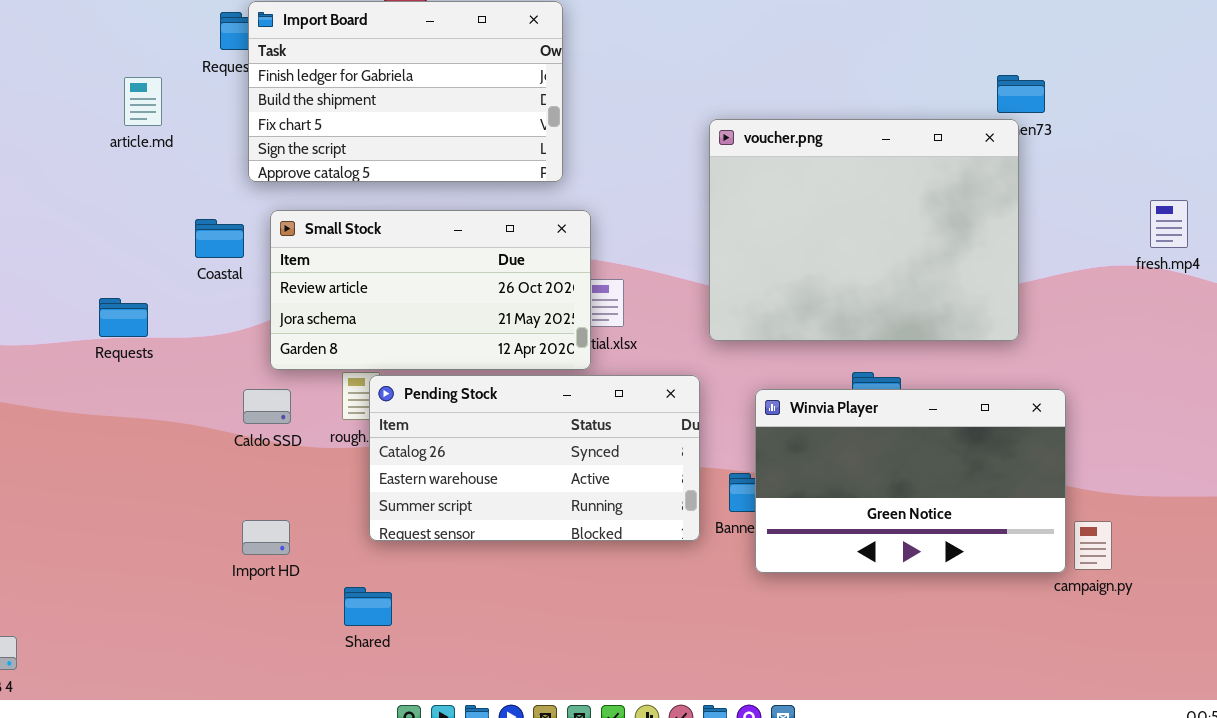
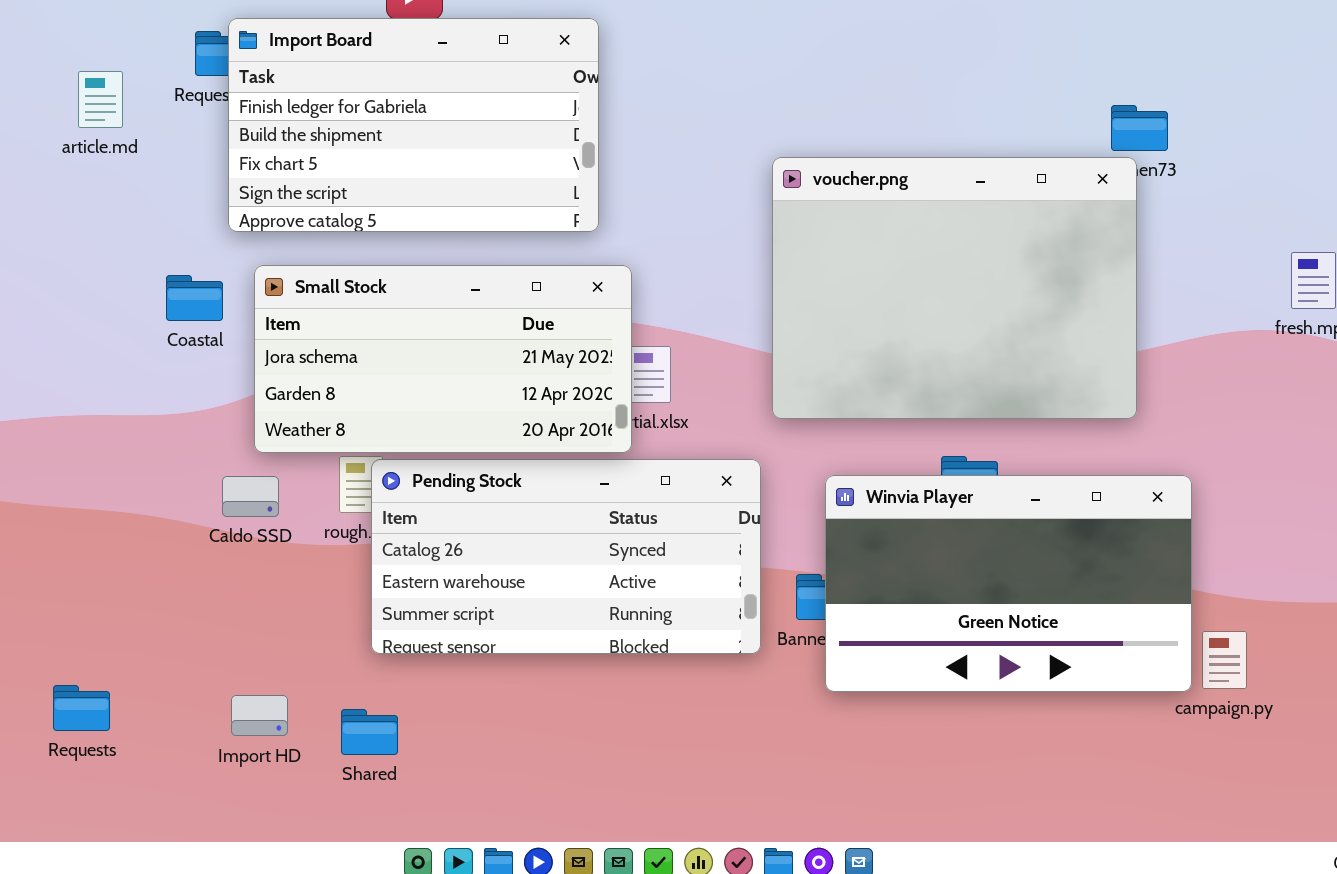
article.md: [124,77,162,126] -> [78,71,123,128], moved
Small Stock: [270,210,591,370] -> [254,265,632,453], scrolled down 1 row
Requests: [99,298,148,337] -> [53,685,110,731], moved
Import HD: [242,520,290,555] -> [231,695,288,736], moved

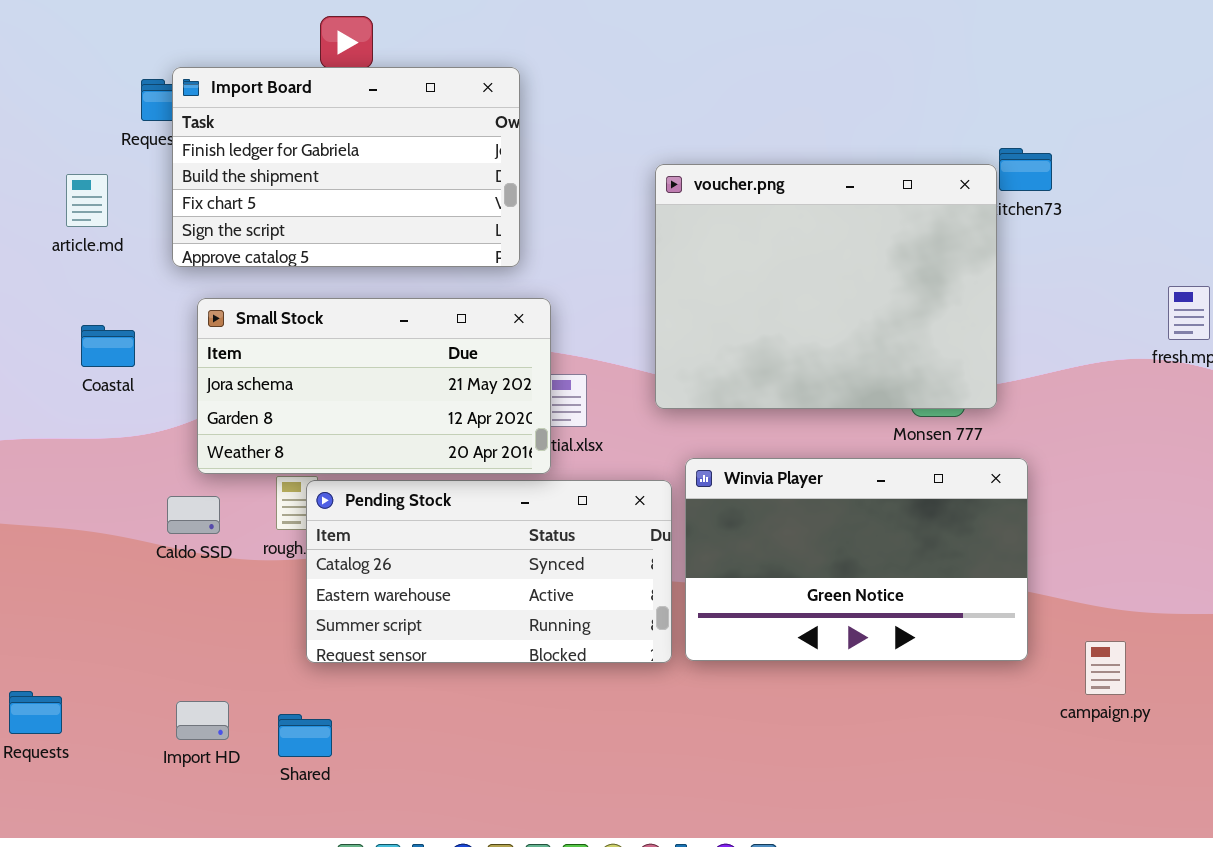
article.md: [78,71,123,128] -> [66,174,108,227], moved
voucher.png: [772,157,1137,419] -> [655,164,997,409], moved
Coastal: [166,275,223,321] -> [81,325,135,367], moved
Winvia Player: [825,475,1192,692] -> [685,458,1028,661], moved

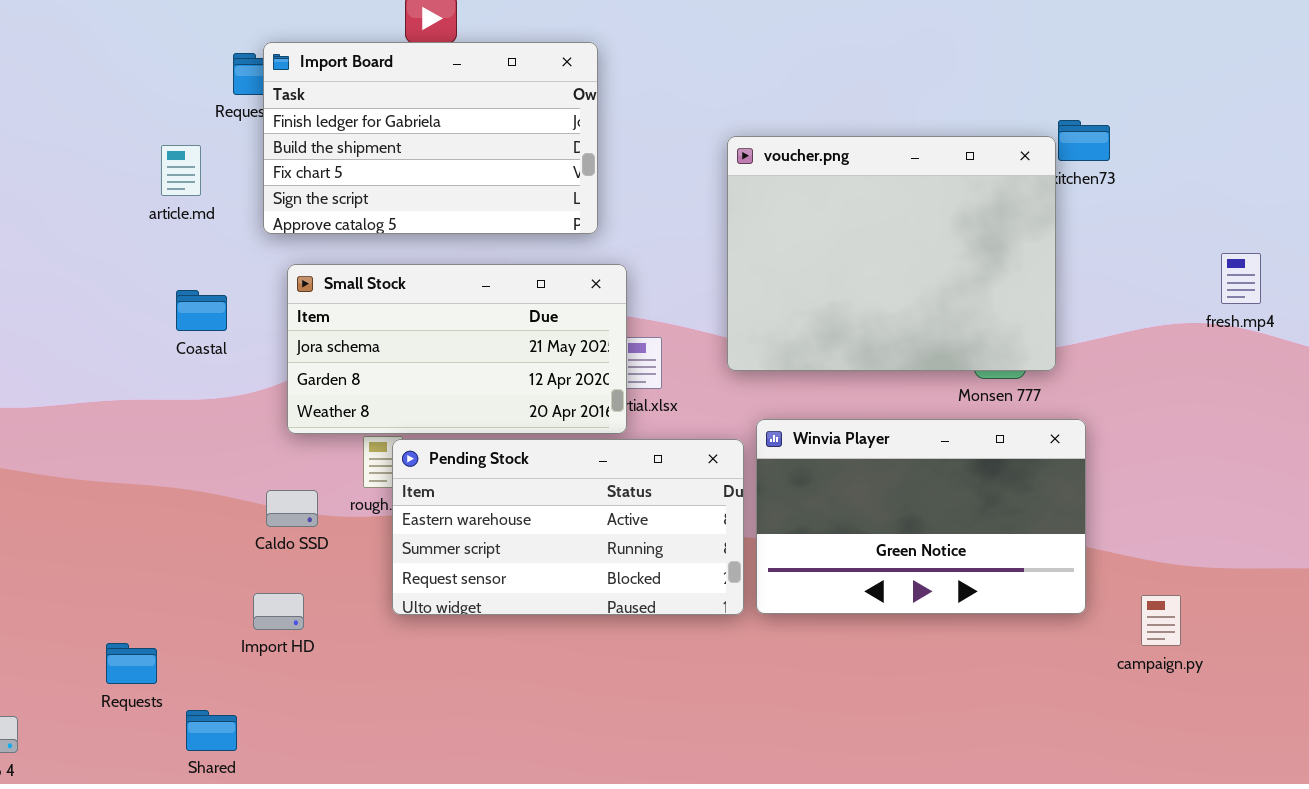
Pending Stock: [306,480,672,663] -> [392,439,744,615], scrolled down 1 row
Caldo SSD: [167,496,220,534] -> [266,490,318,527], moved
Import HD: [176,701,229,740] -> [253,593,304,630], moved
Shared: [278,714,332,757] -> [186,710,237,751], moved

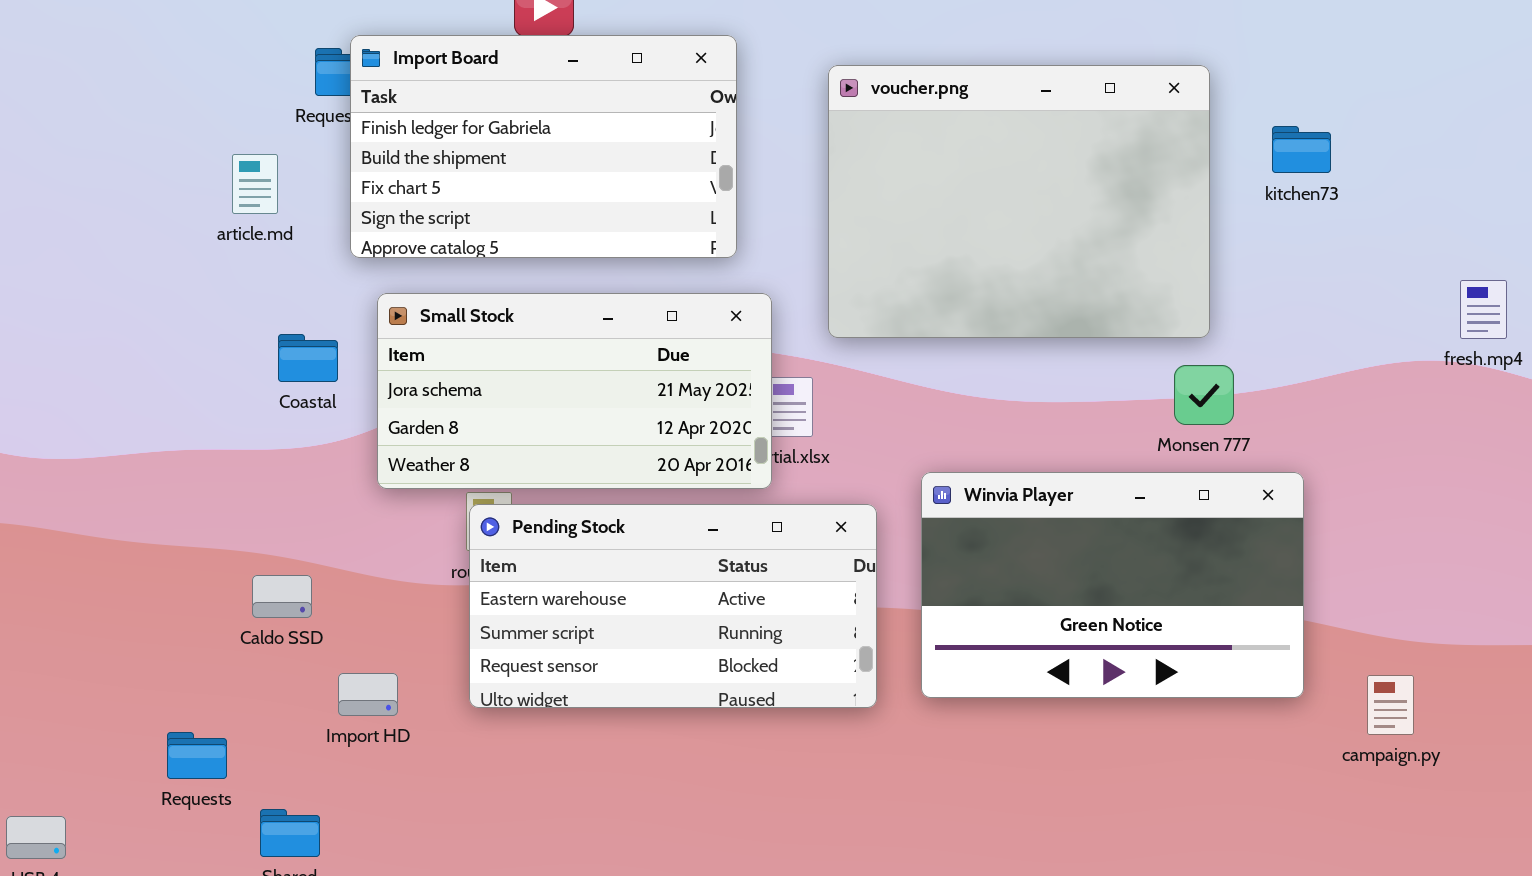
voucher.png: [727,136,1056,371] -> [828,65,1210,338], moved
Coastal: [176,290,227,331] -> [278,334,338,382], moved
Pending Stock: [392,439,744,615] -> [469,504,877,708], moved
Caldo SSD: [266,490,318,527] -> [252,575,312,618], moved

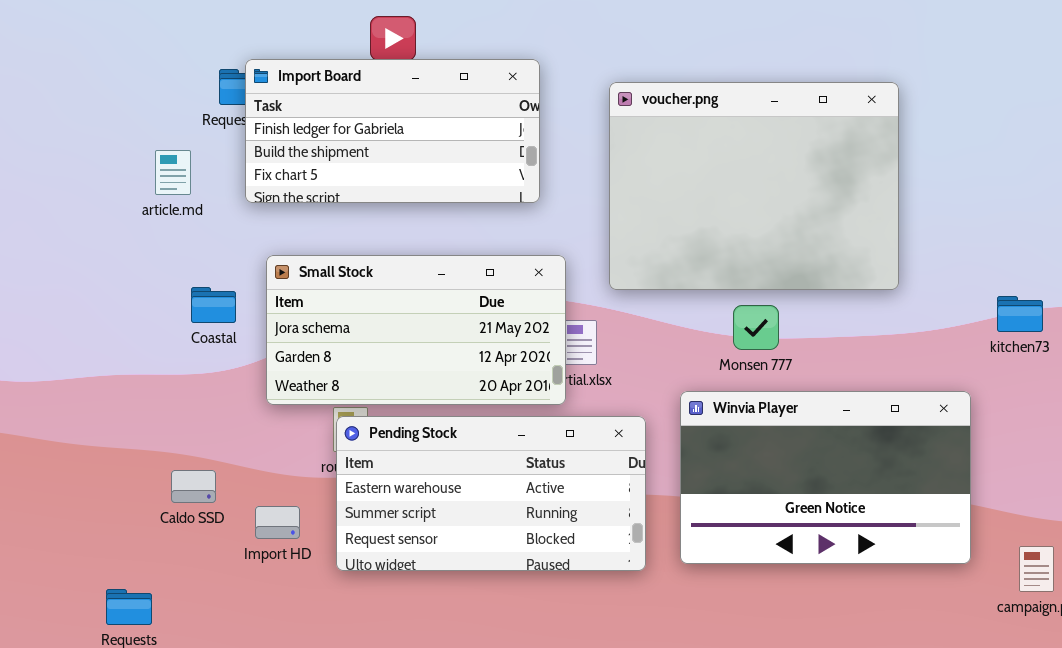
Import Board: [350,35,737,258] -> [245,59,540,203], resized
kitchen73: [1272,126,1331,173] -> [997,296,1043,332], moved
Monsen 777: [1174,365,1234,425] -> [733,305,779,350], moved
Import HD: [338,673,398,716] -> [255,506,300,539], moved

